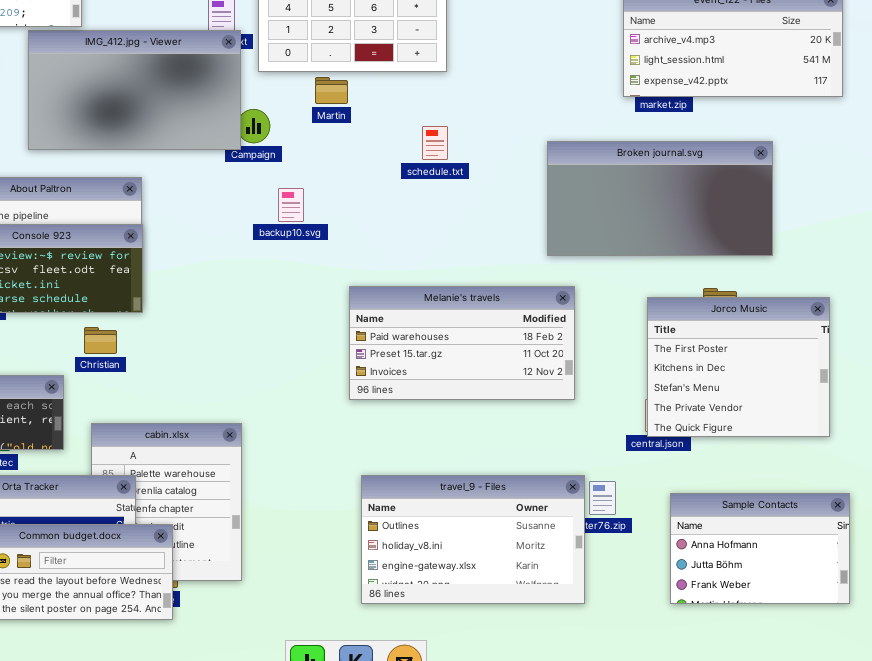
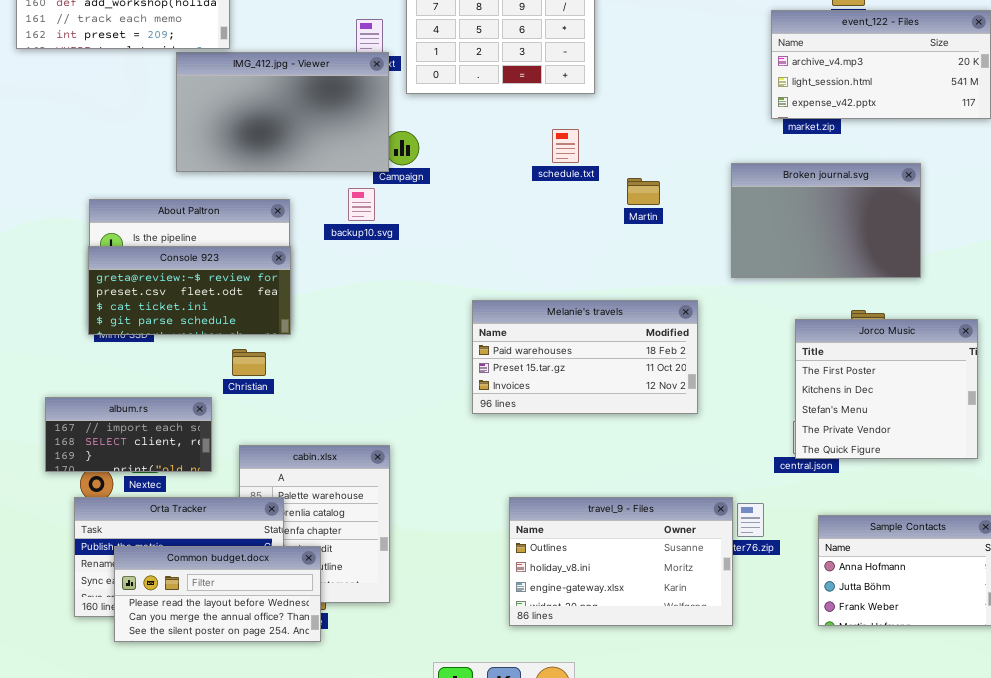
Martin: [315,77,348,104] -> [627,178,660,205], moved
schedule.txt: [422,126,448,160] -> [552,129,579,163], moved
Broken journal.svg: [547,141,773,256] -> [731,163,921,278], resized
backup10.svg: [278,188,304,222] -> [348,188,375,221], moved
Melanie's travels: [349,286,575,400] -> [472,300,698,414], moved

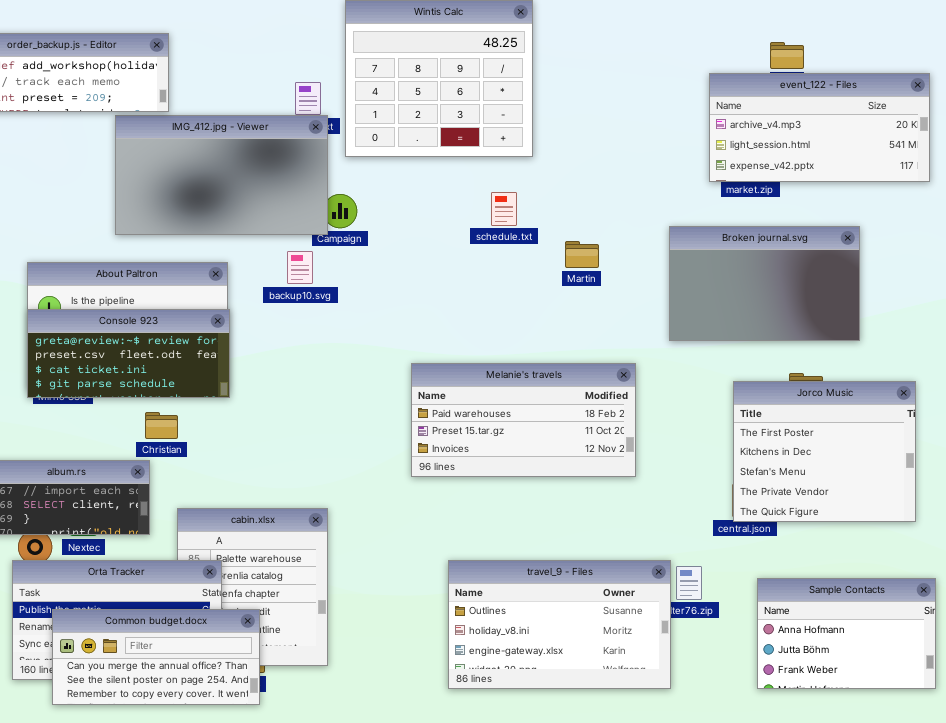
Christian: [232,349,266,376] -> [145,412,178,439], moved
Common budget.docx: [114,546,321,642] -> [52,609,260,705], scrolled down 1 row

